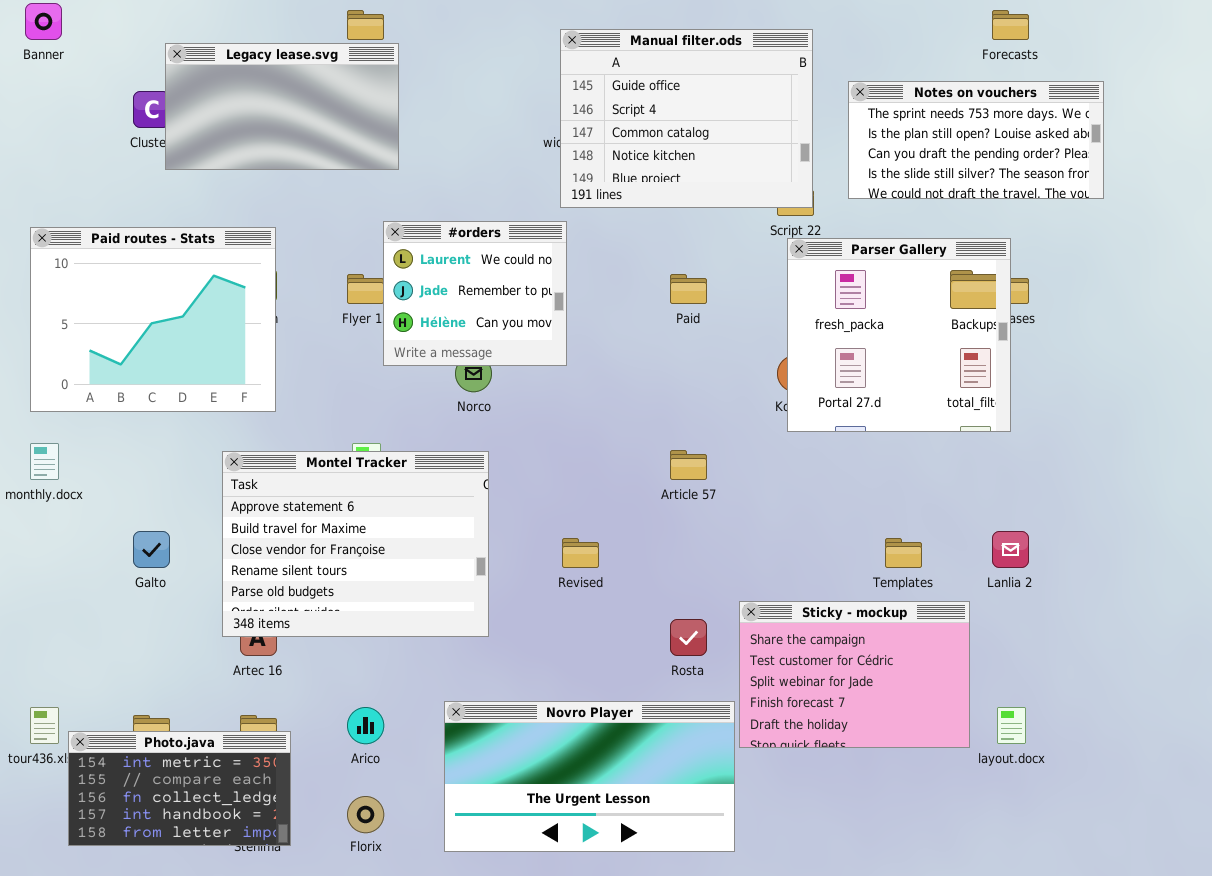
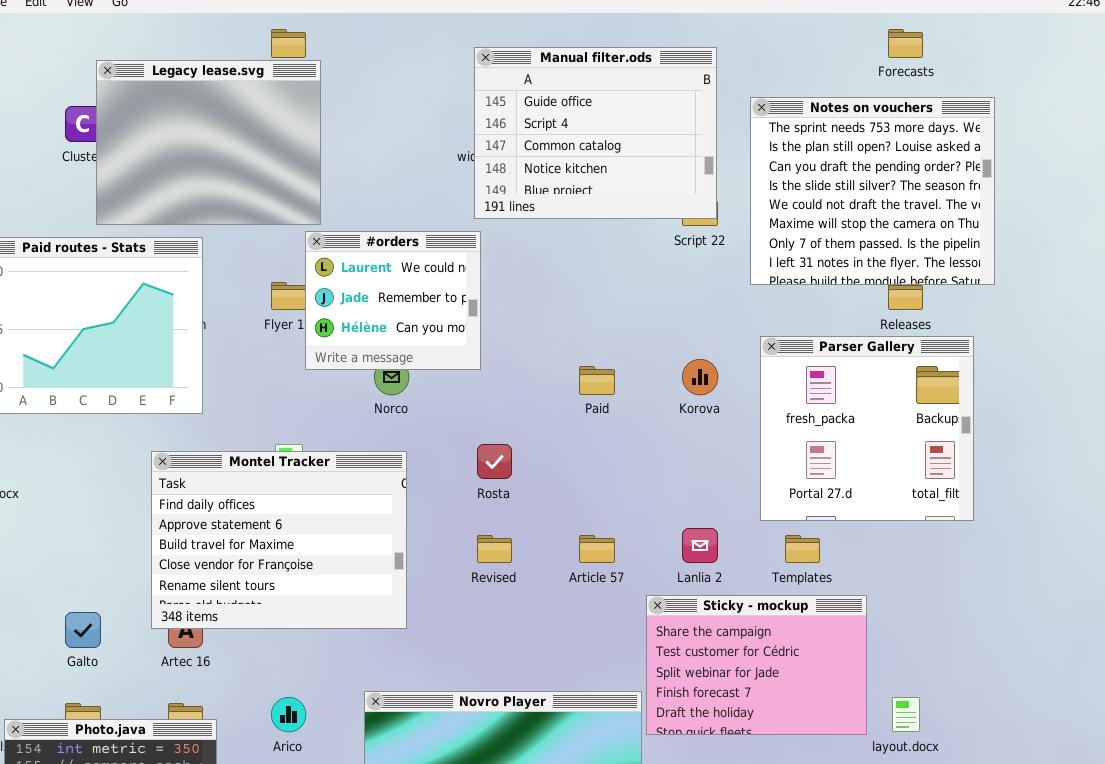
Legacy lease.svg: [165,43,399,170] -> [96,60,321,225], resized
Notes on vouchers: [848,81,1104,199] -> [750,97,995,285], resized
Parser Gallery: [787,238,1011,432] -> [760,336,974,521], moved
Paid: [670,274,707,304] -> [579,366,615,395], moved
Article 57: [670,450,707,480] -> [579,535,615,563], moved
Montel Tracker: [222,451,489,637] -> [151,451,407,629], scrolled up 1 row
Galto: [133,531,170,568] -> [65,612,101,648], moved
Lanlia 2: [992,531,1029,568] -> [682,528,718,563], moved
Rosta: [670,619,707,656] -> [477,444,512,479], moved

